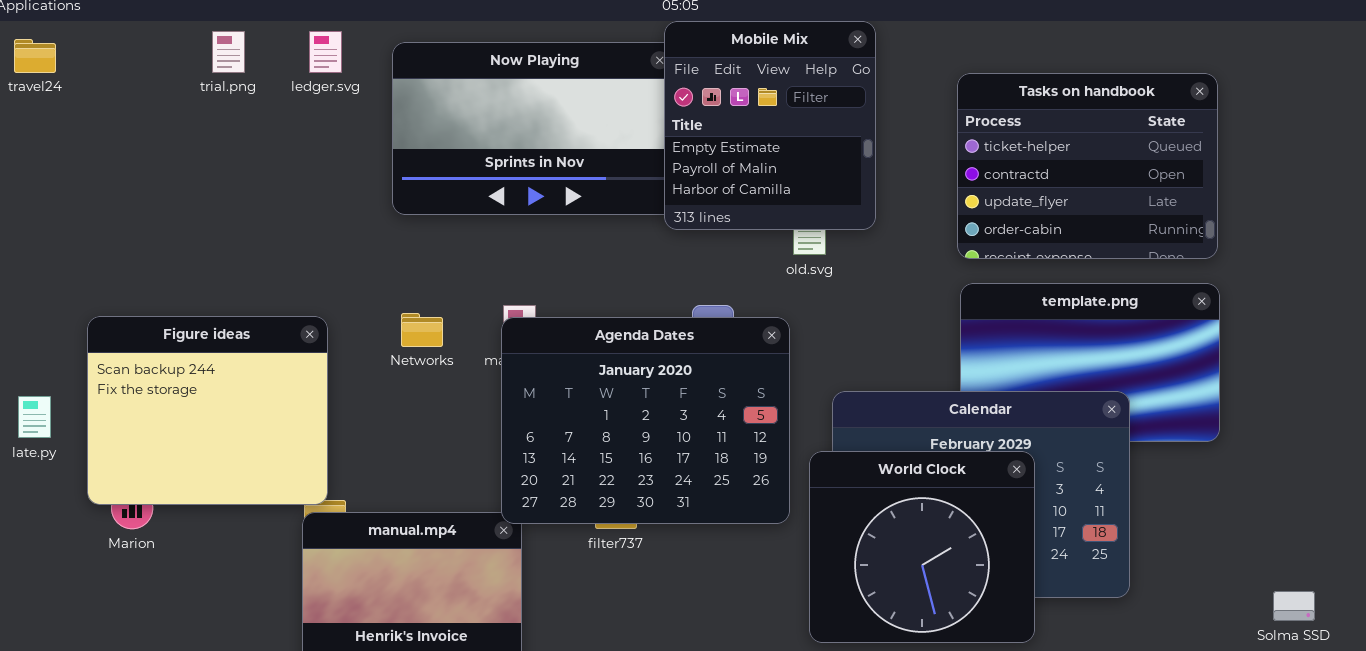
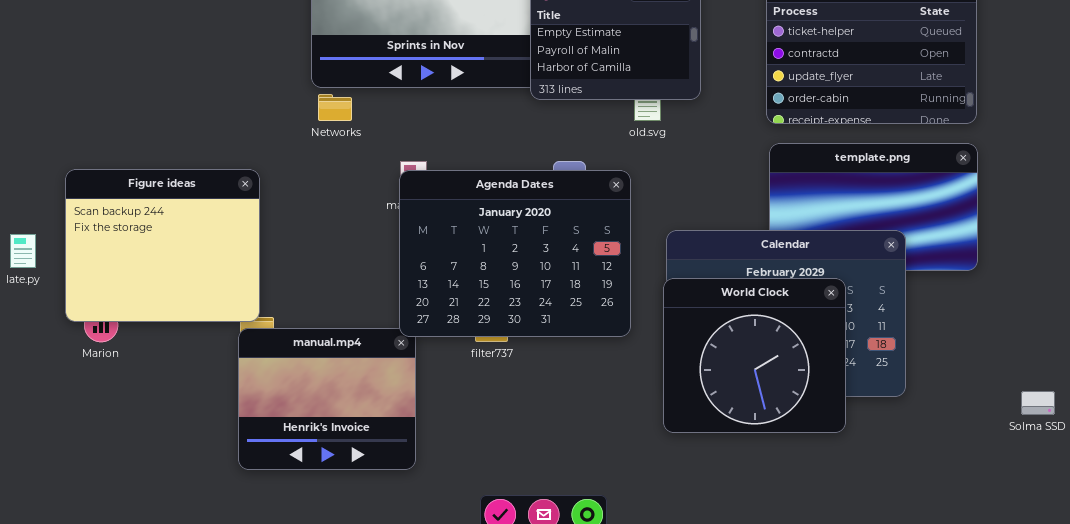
Networks: [401,313,443,347] -> [318,94,352,121], moved
World Clock: [809,451,1035,643] -> [663,278,846,433], moved

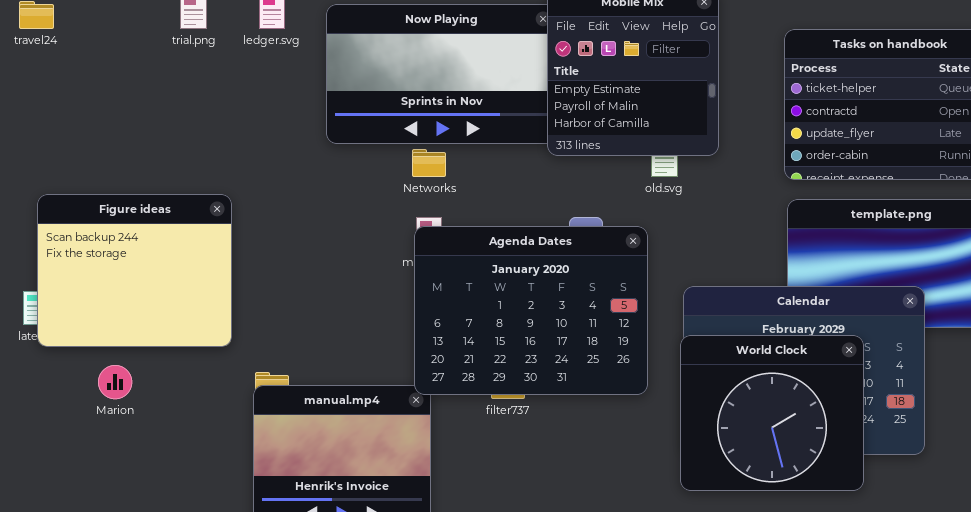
Networks: [318,94,352,121] -> [412,149,446,177], moved
Figure ideas: [65,169,260,322] -> [37,194,232,347], moved

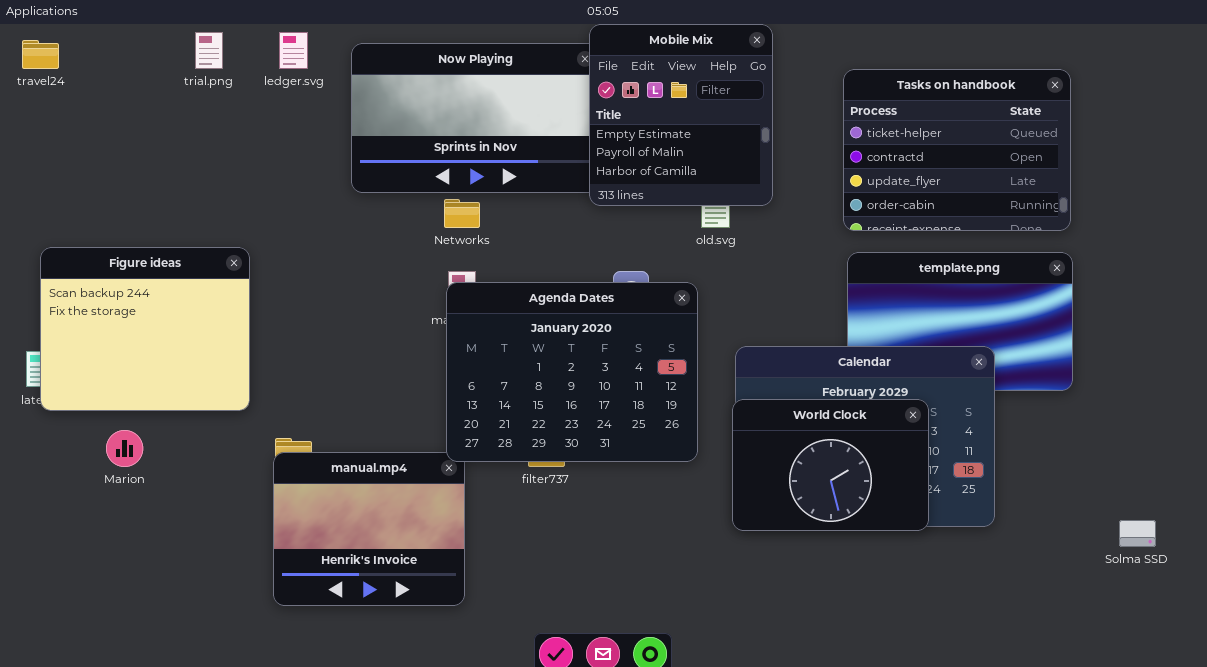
World Clock: [680,335,864,491] -> [732,399,929,531], resized

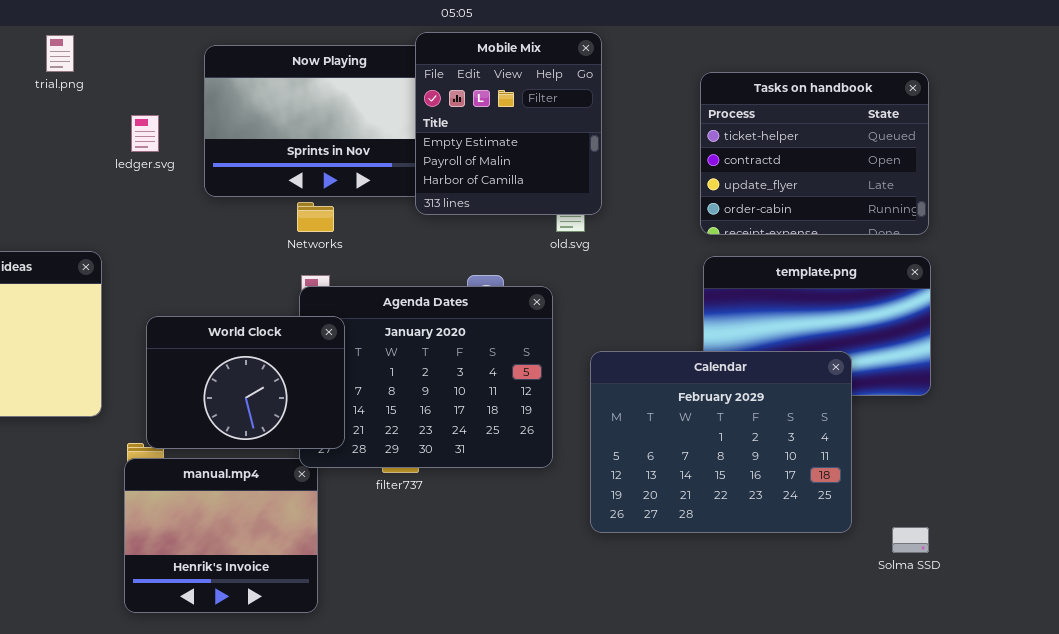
Mobile Mix: [589,24,773,206] -> [415,32,602,215], moved
ledger.svg: [279,32,308,69] -> [131,115,159,152], moved
World Clock: [732,399,929,531] -> [146,316,345,449], moved
Solma SSD: [1119,520,1156,547] -> [892,527,929,553], moved

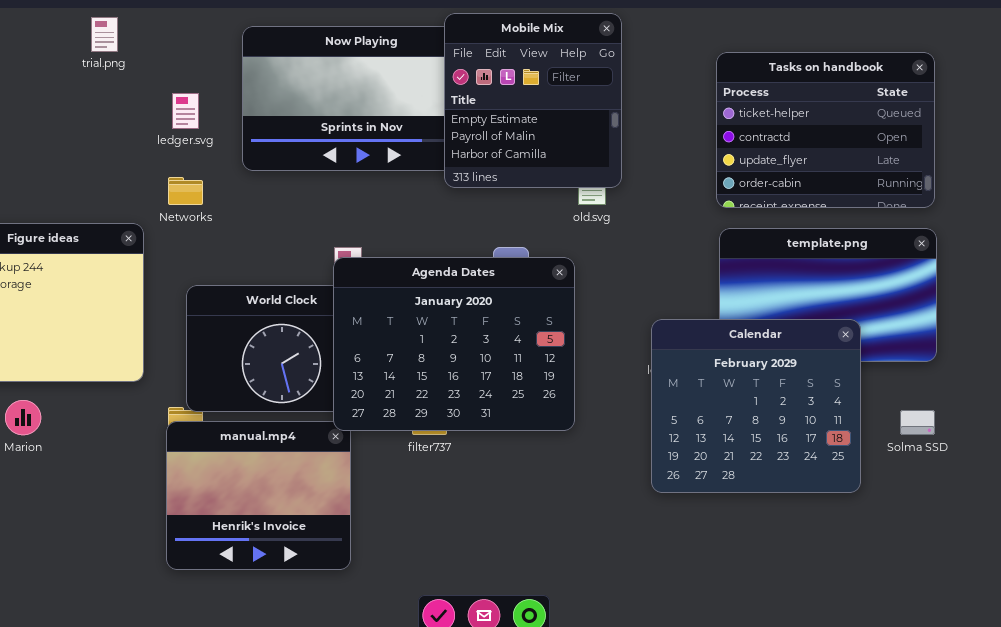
Networks: [297,202,334,232] -> [168,177,203,205], moved
Agenda Dates: [299,286,553,468] -> [333,257,575,431], raised
Calendar: [590,351,852,533] -> [651,319,861,493], resized
Solma SSD: [892,527,929,553] -> [900,410,935,435], moved

